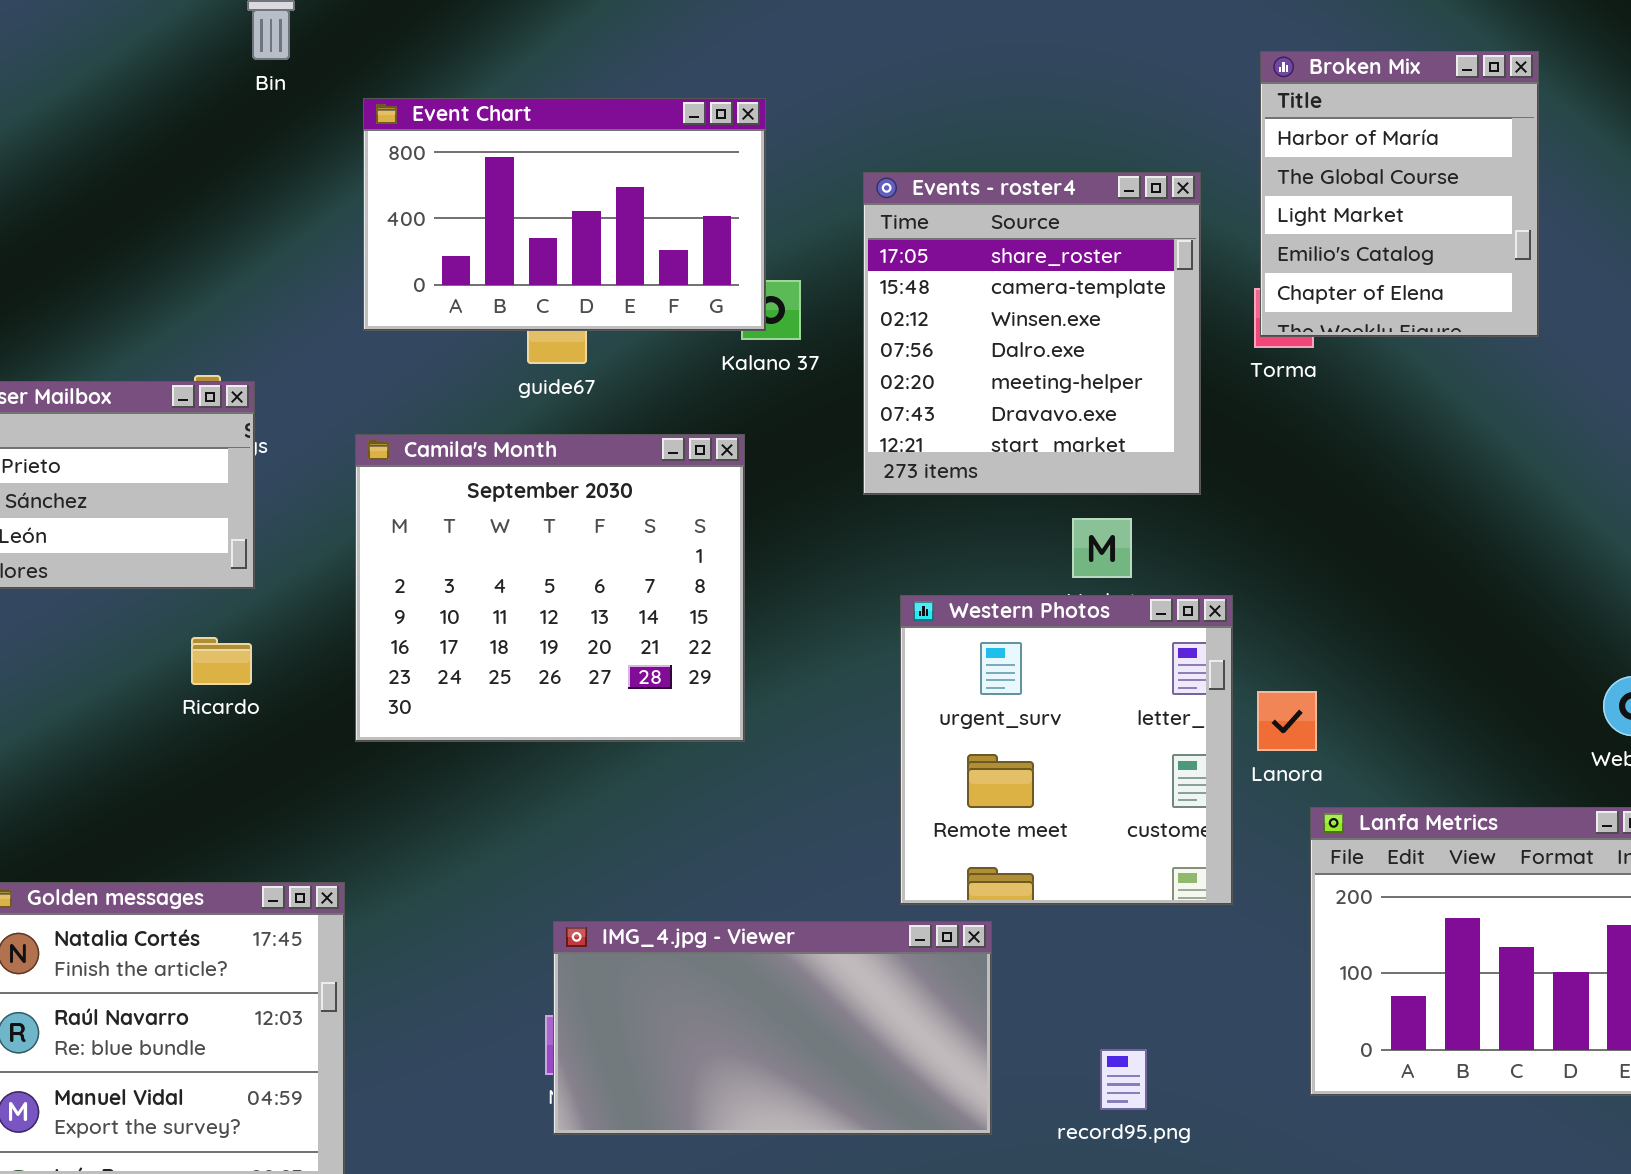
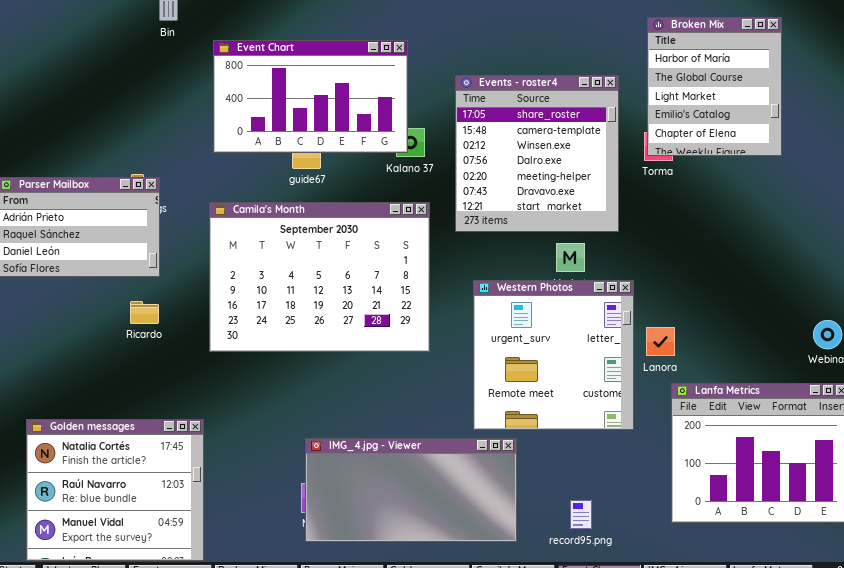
Camila's Month: [355,434,745,742] -> [209,202,430,352], resized

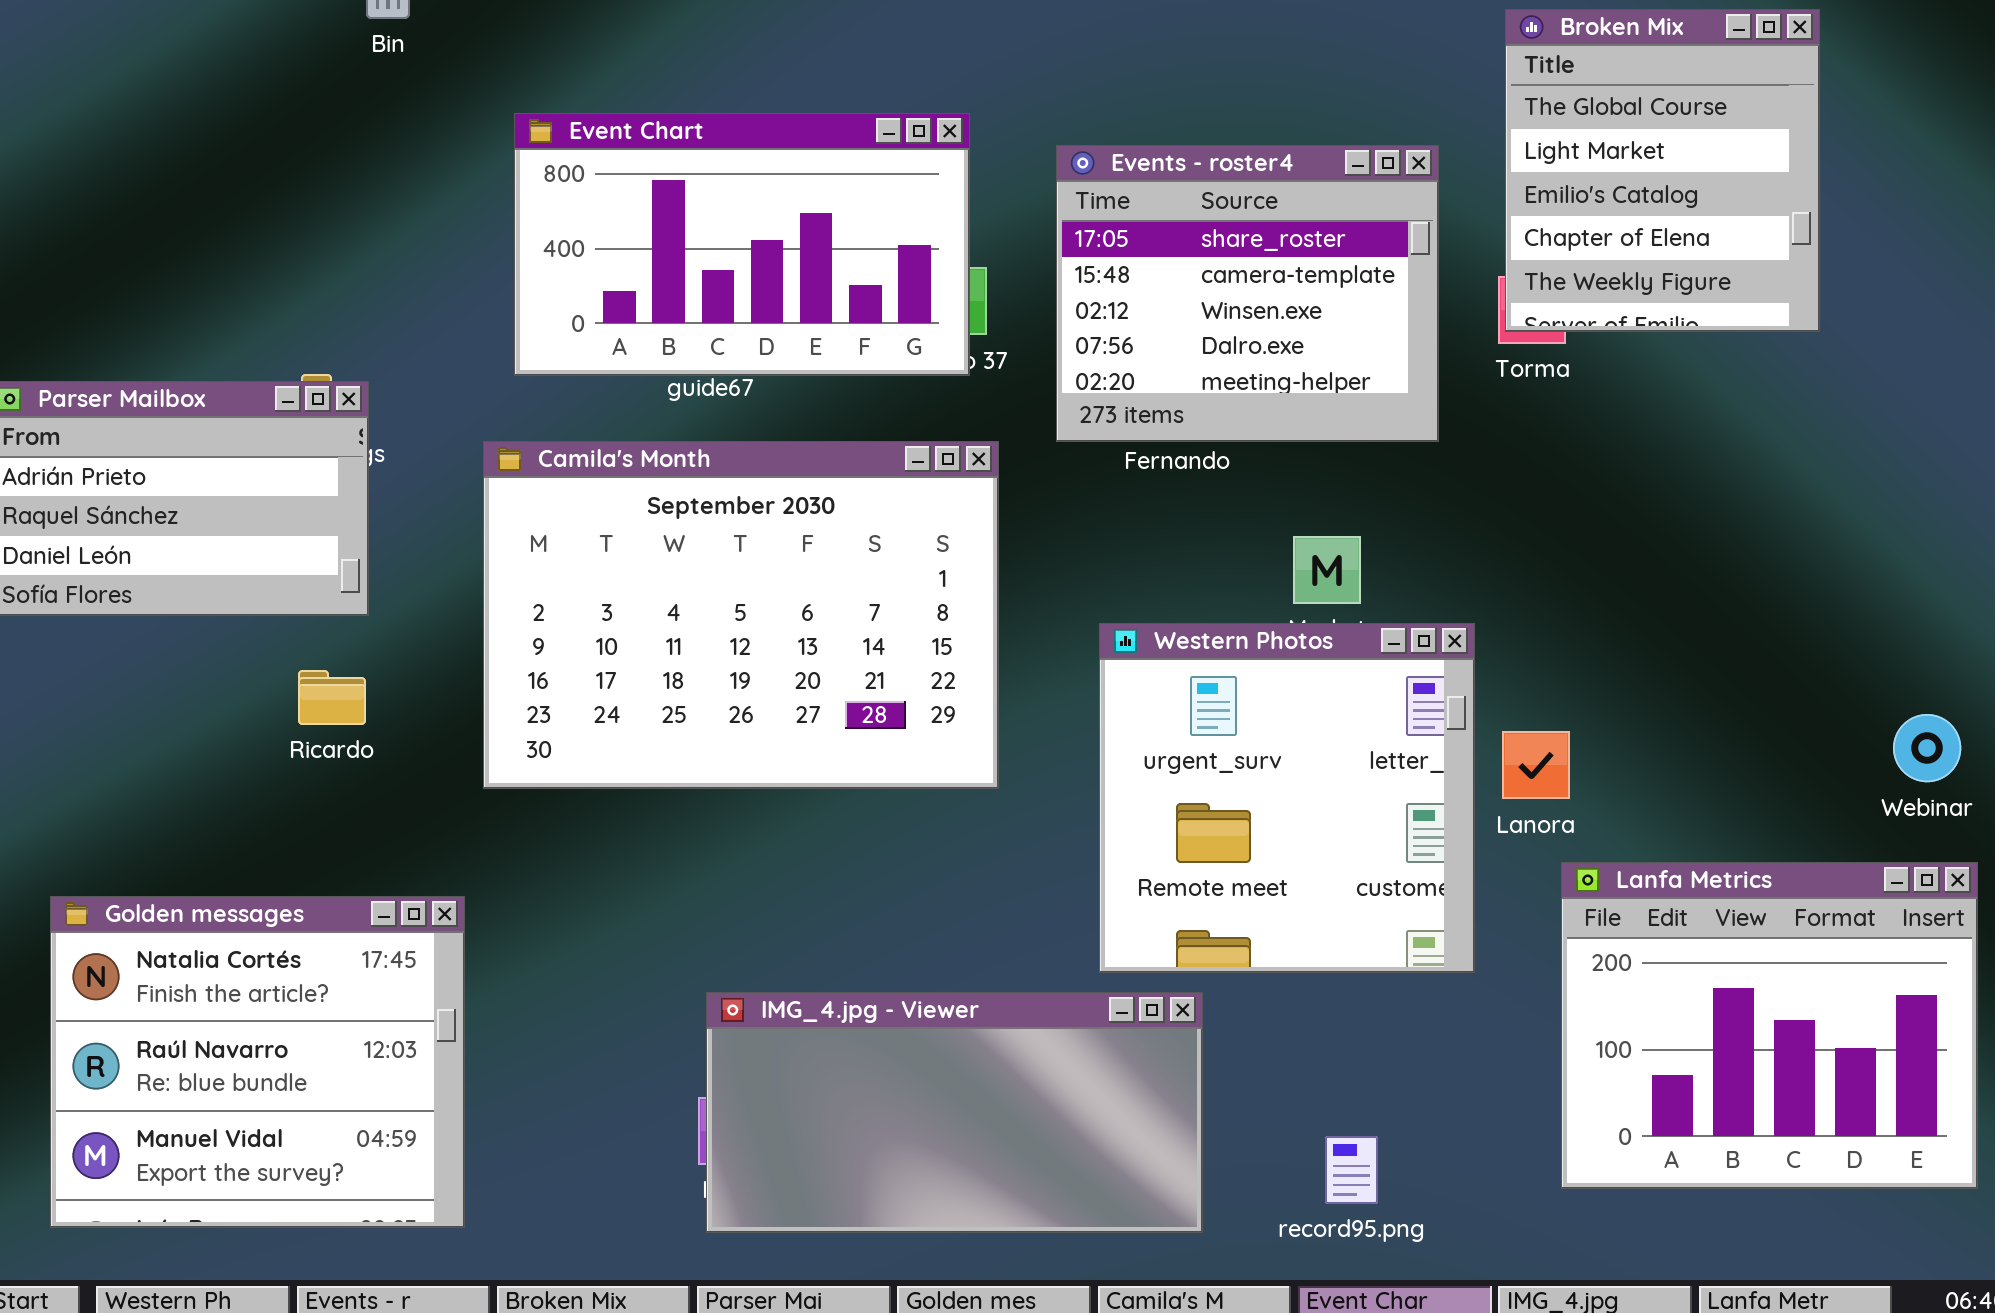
Broken Mix: [647,17,782,156] -> [1505,9,1820,332], scrolled down 1 row
Event Chart: [213,40,408,153] -> [514,113,970,376], moved
Events - roster4: [455,75,619,232] -> [1056,145,1439,442], resized
Golden messages: [26,419,204,561] -> [50,896,465,1228], moved

